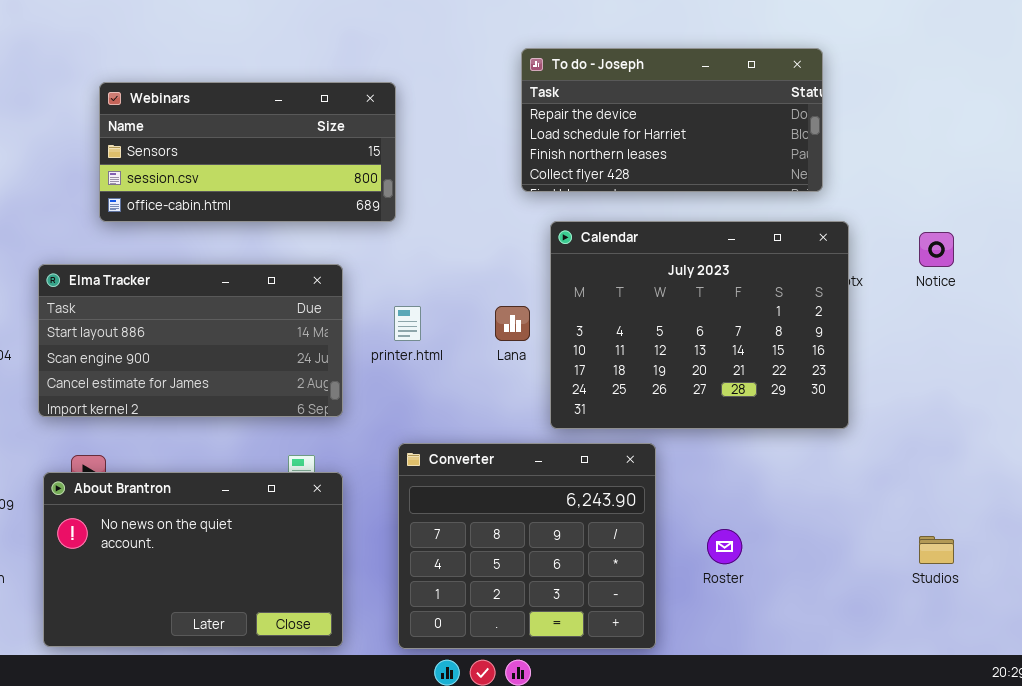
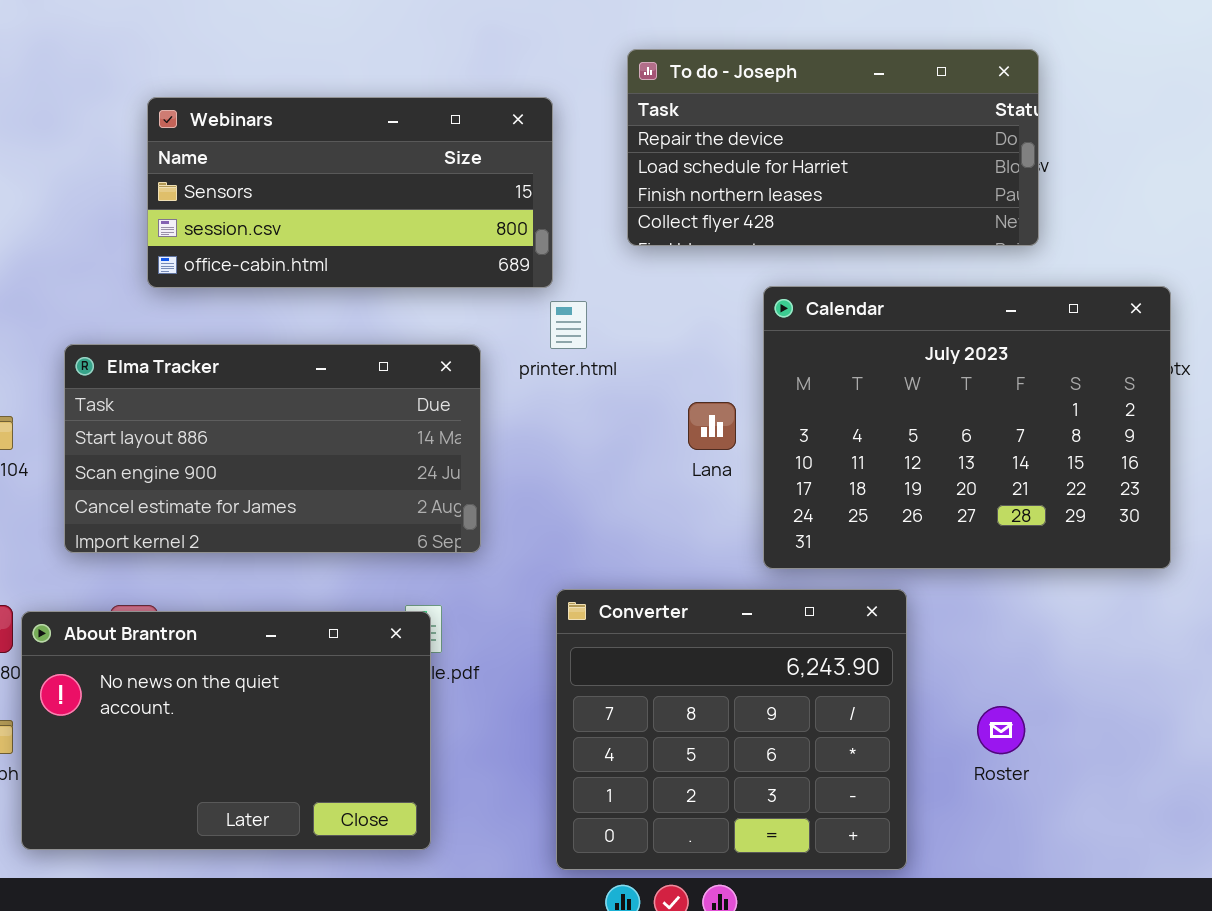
To do - Joseph: [521,48,823,192] -> [627,49,1039,246], moved
printer.html: [394,306,421,341] -> [550,301,587,349], moved
About Brantron: [43,472,343,647] -> [21,611,431,850], moved

